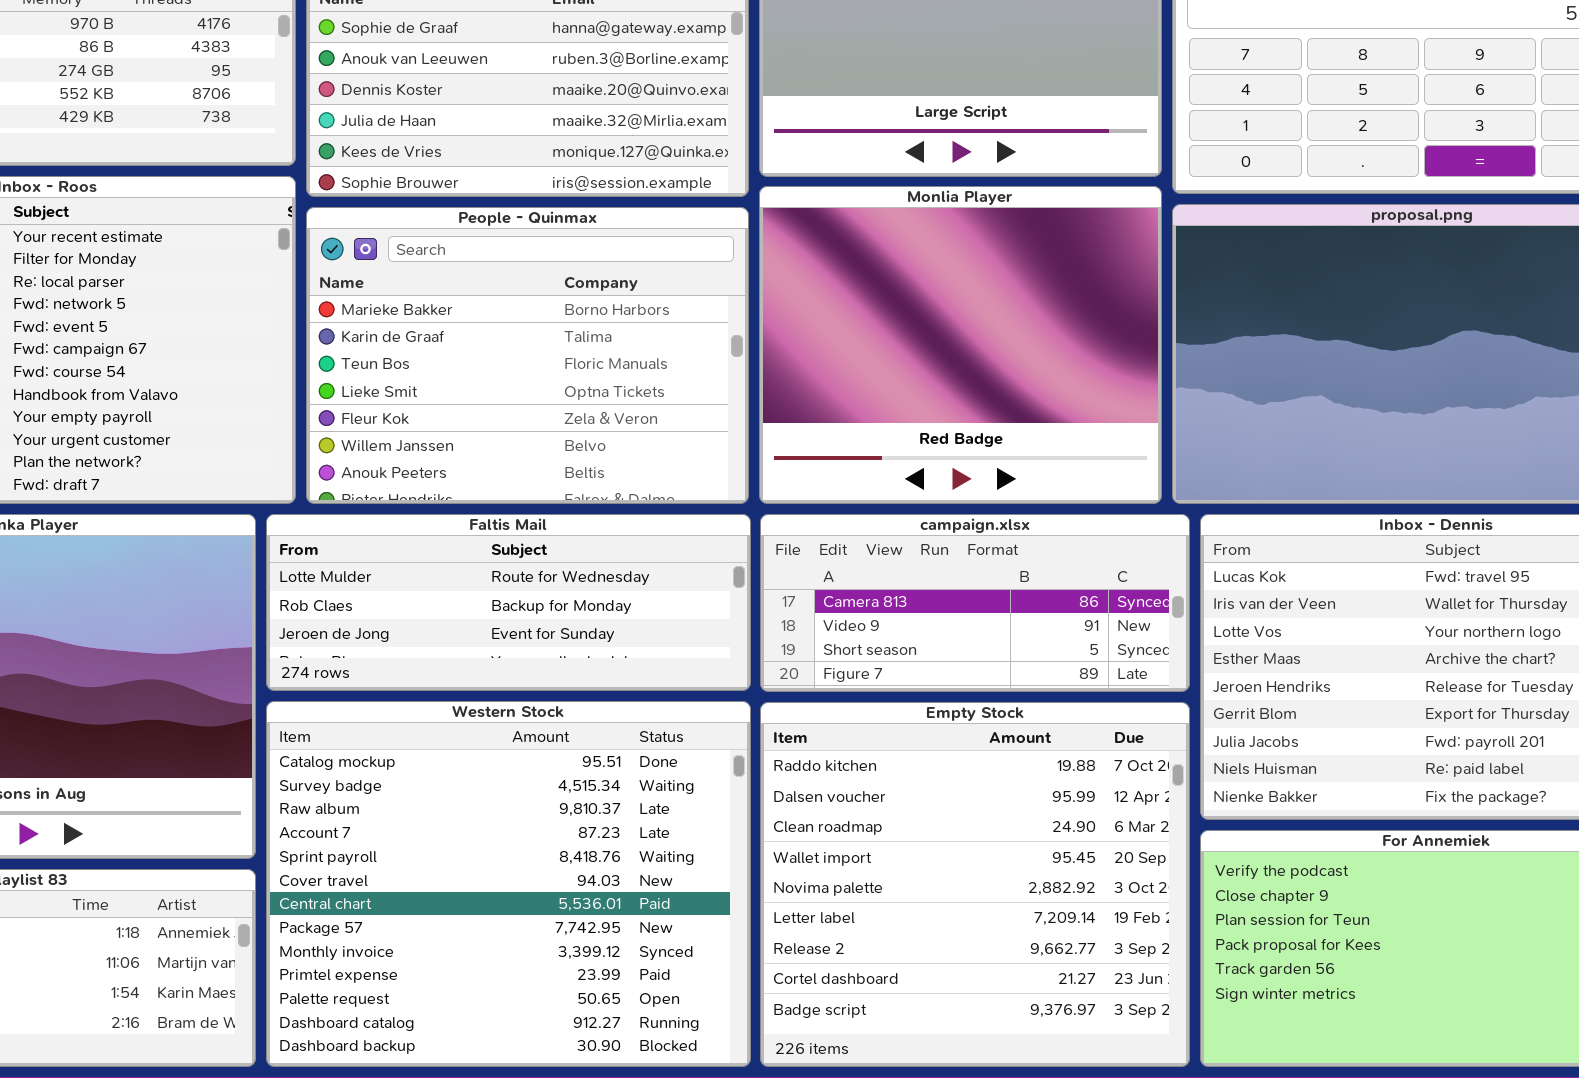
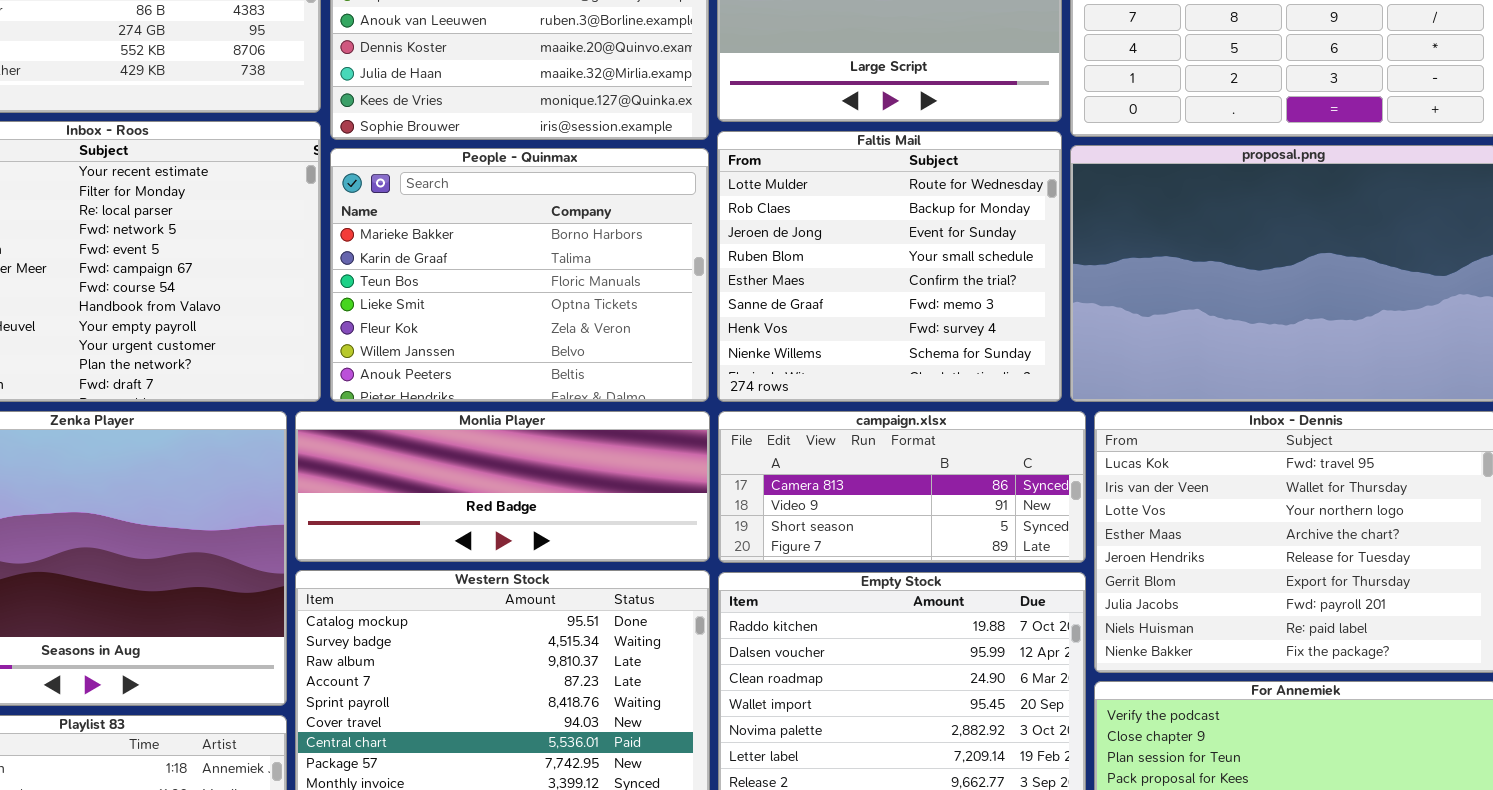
Monlia Player: [759,186,1162,504] -> [295,411,710,562], moved, resized
Faltis Mail: [266,514,751,691] -> [717,131,1062,402], moved, resized

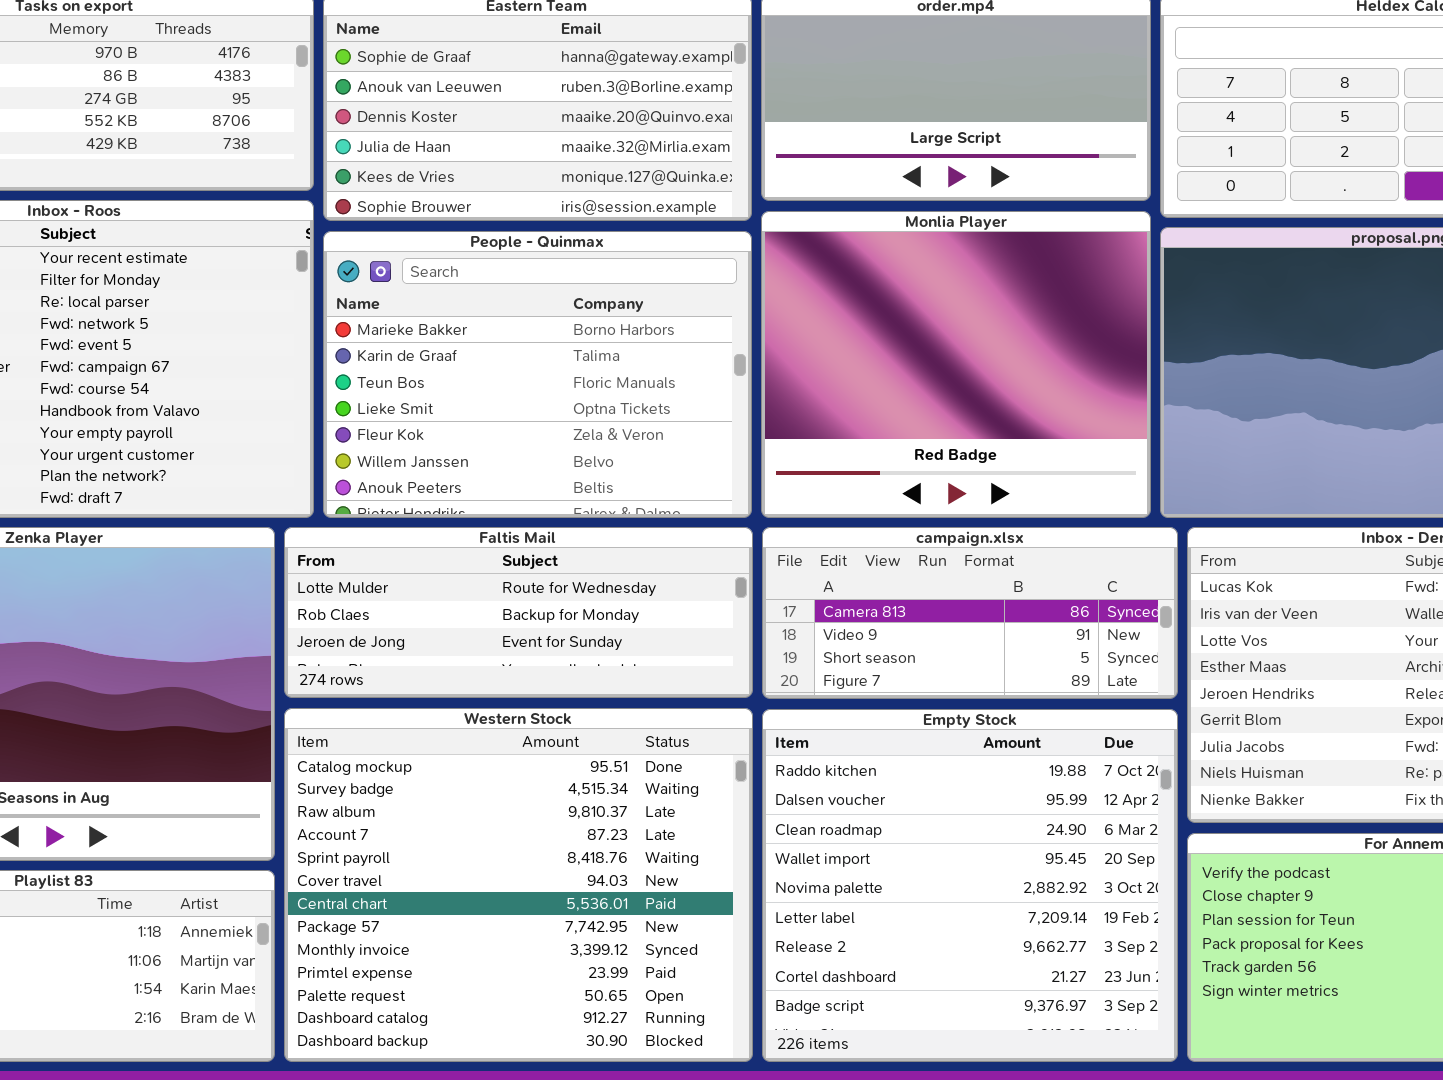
Faltis Mail: [717,131,1062,402] -> [284,527,753,698], moved, resized
Monlia Player: [295,411,710,562] -> [761,211,1151,518], moved, resized

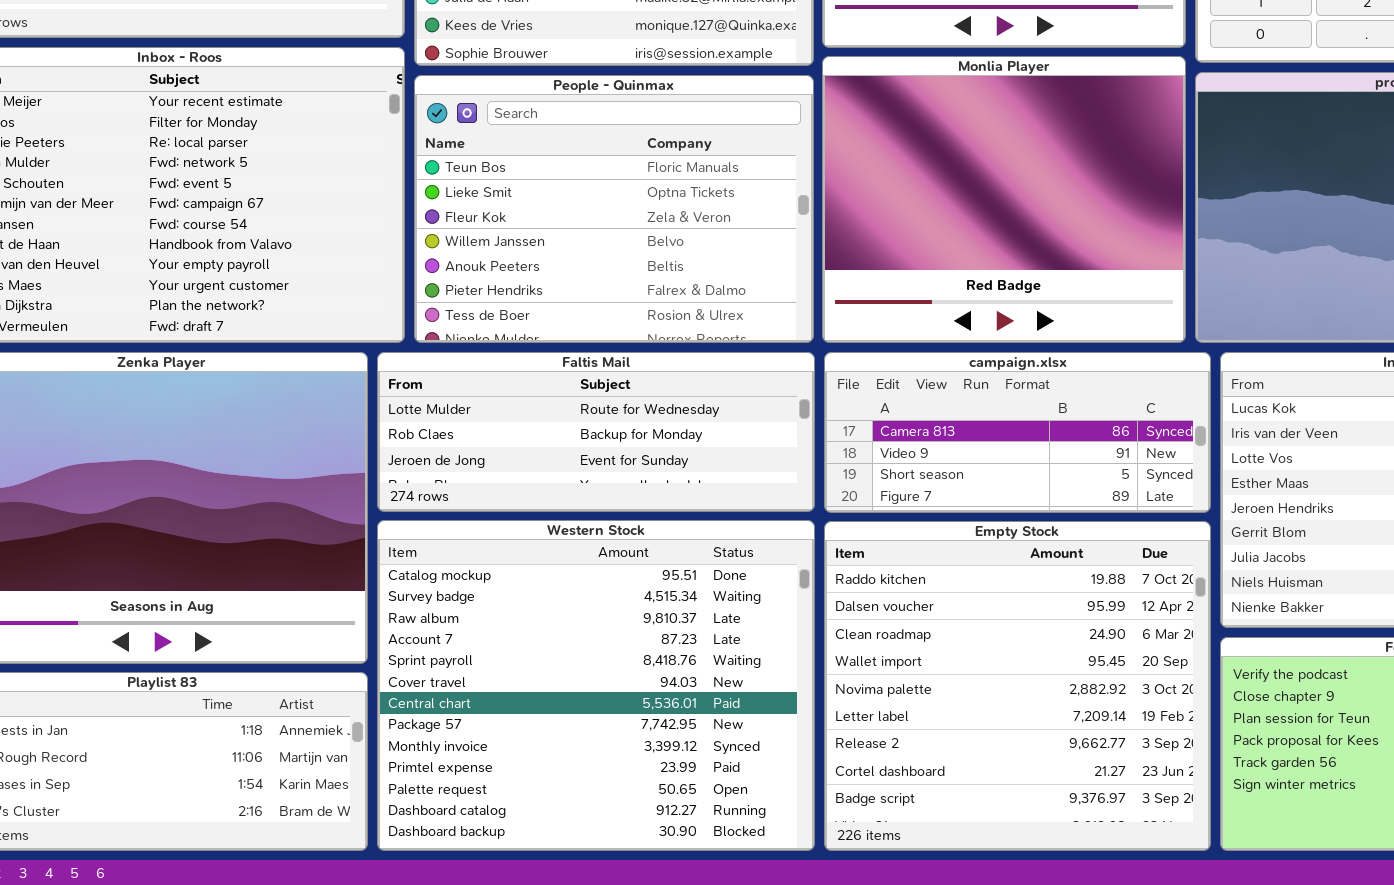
People - Quinmax: [323,231,752,518] -> [414,75,814,343], scrolled down 2 rows

